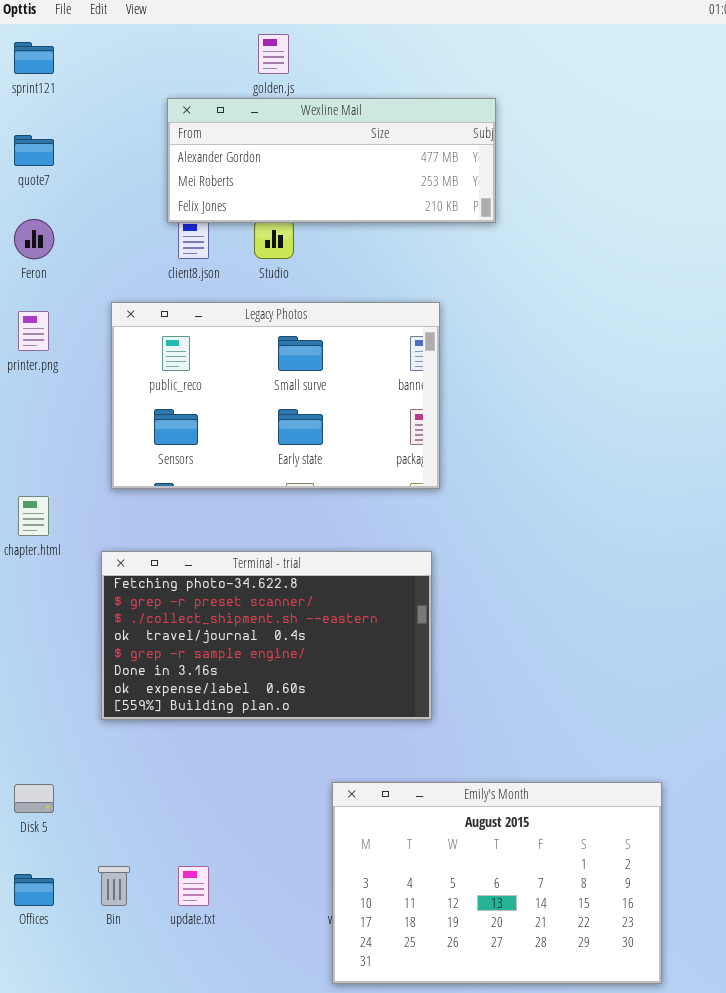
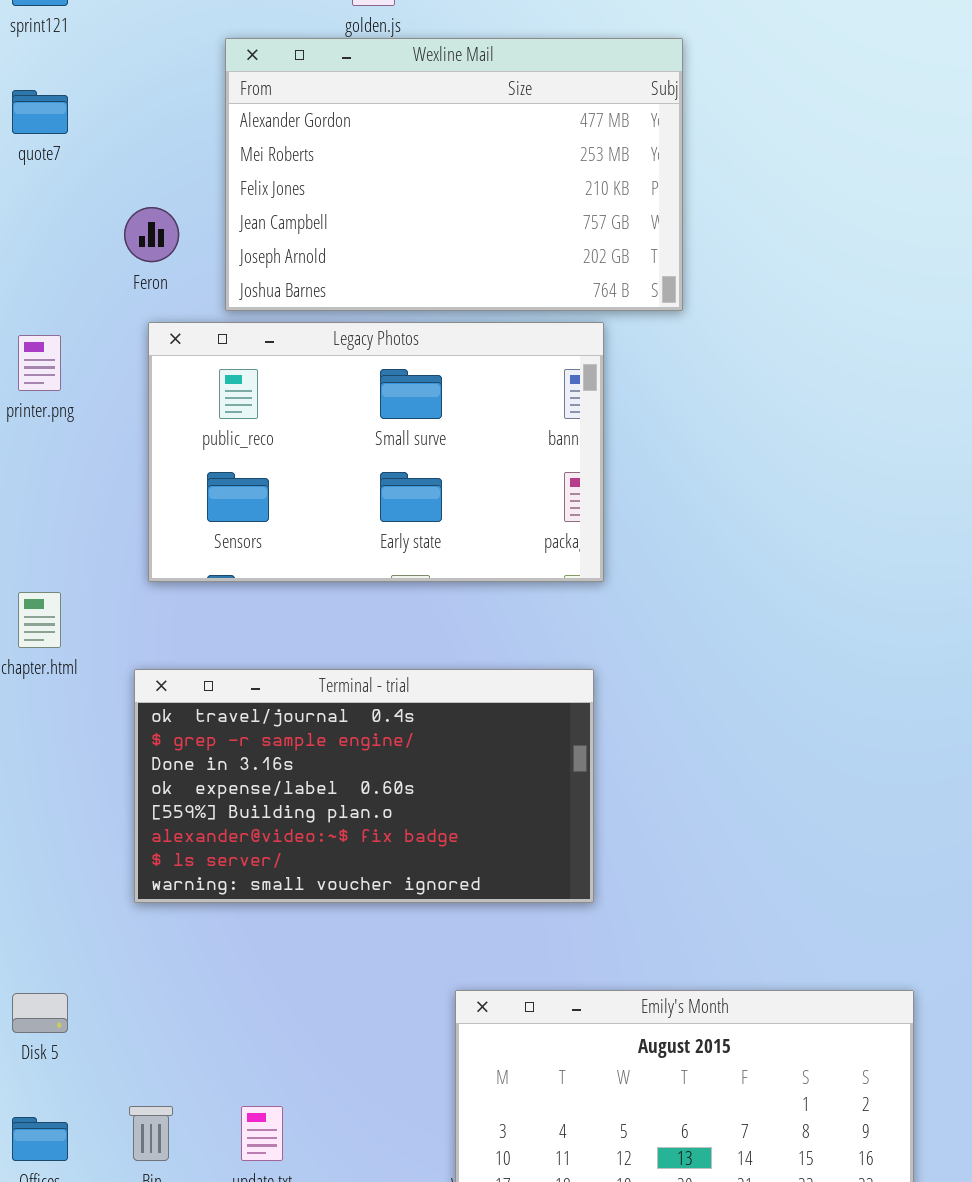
Wexline Mail: [167,98,496,223] -> [225,38,683,311], resized
Feron: [14,219,54,259] -> [124,207,179,262], moved
Terminal - trial: [101,551,432,720] -> [134,669,594,903], scrolled down 3 rows

